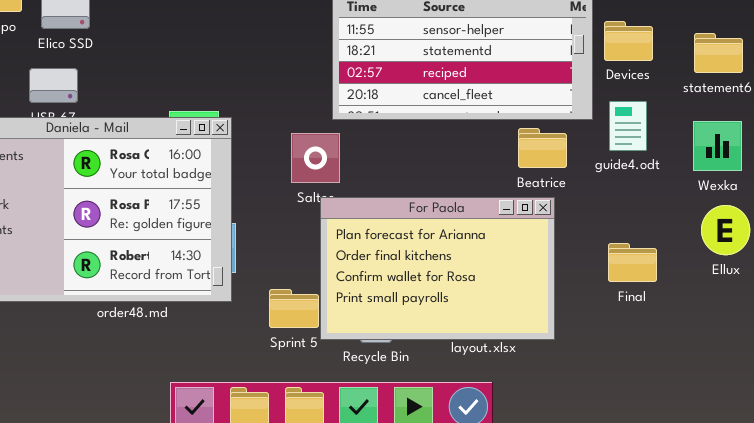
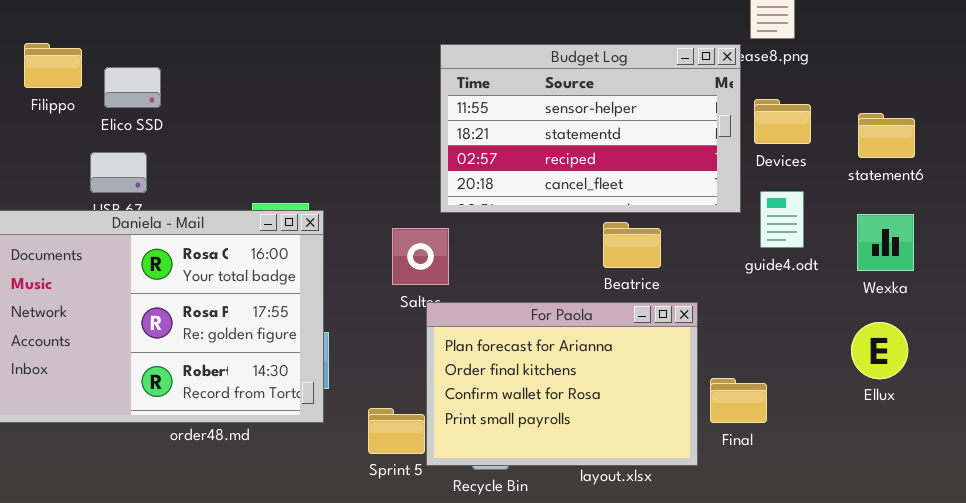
Beatrice: [518,128,567,168] -> [603,222,661,268], moved
Ellux: [701,205,750,255] -> [851,322,908,379], moved
Final: [608,243,657,282] -> [710,378,767,423], moved

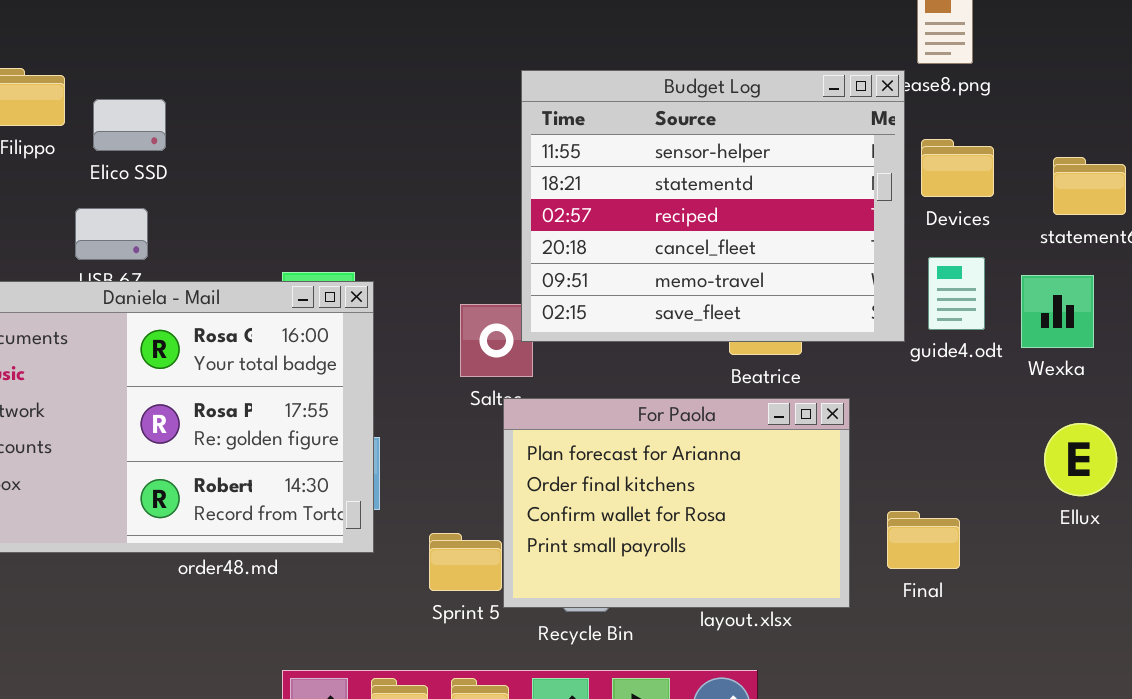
Budget Log: [440,44,741,213] -> [521,70,905,342], resized
Wexka: [857,214,914,271] -> [1021,275,1094,348], moved
Final: [710,378,767,423] -> [887,511,960,569], moved

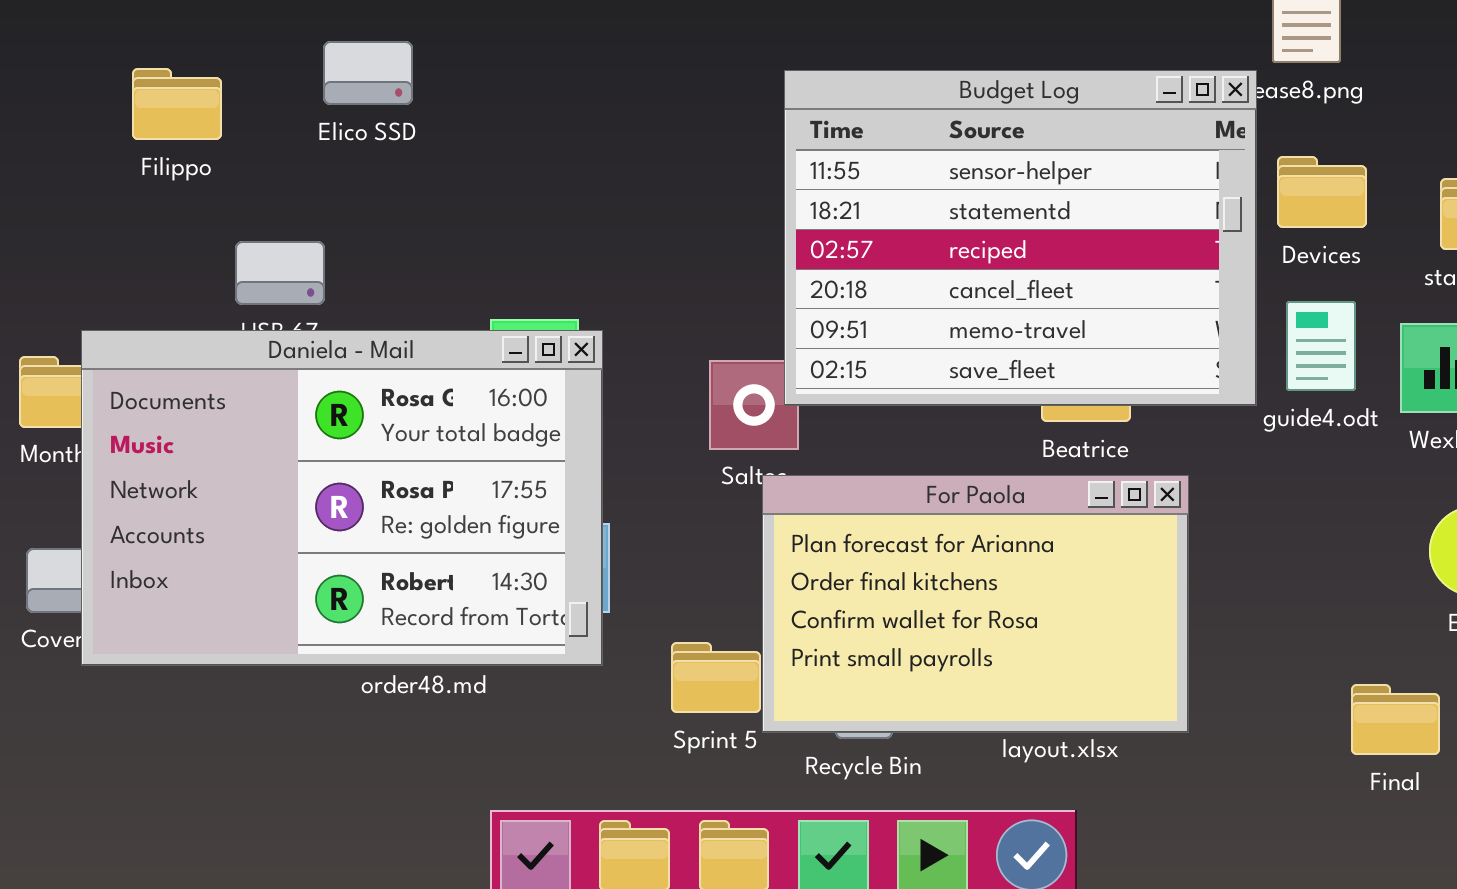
Elico SSD: [93,99,166,151] -> [323,41,413,105], moved
Final: [887,511,960,569] -> [1351,684,1440,755], moved

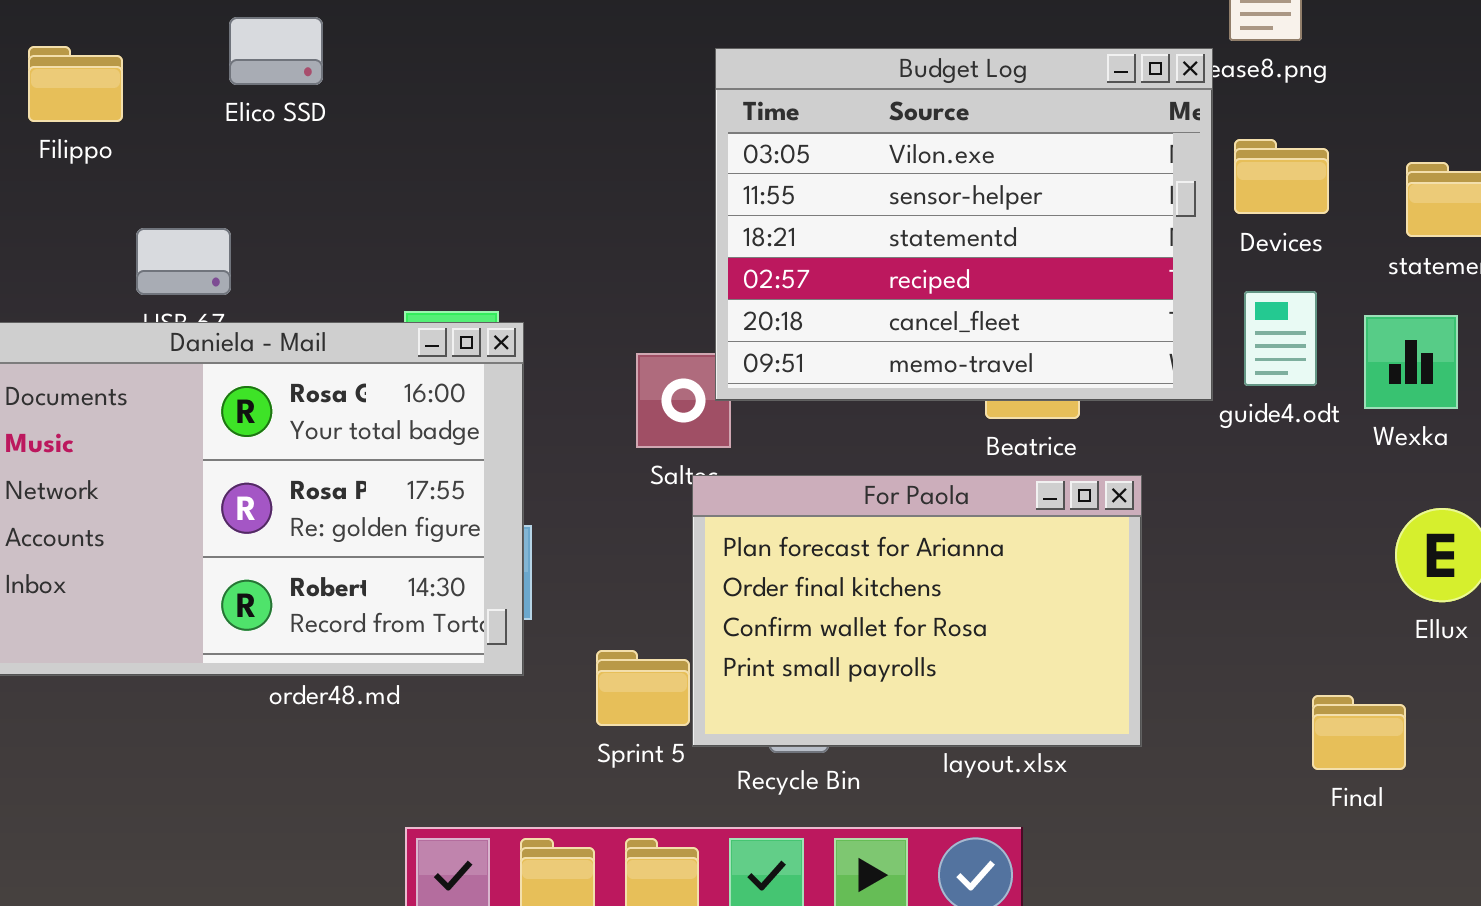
Budget Log: [784,70,1257,406] -> [715,48,1213,401], scrolled up 1 row

